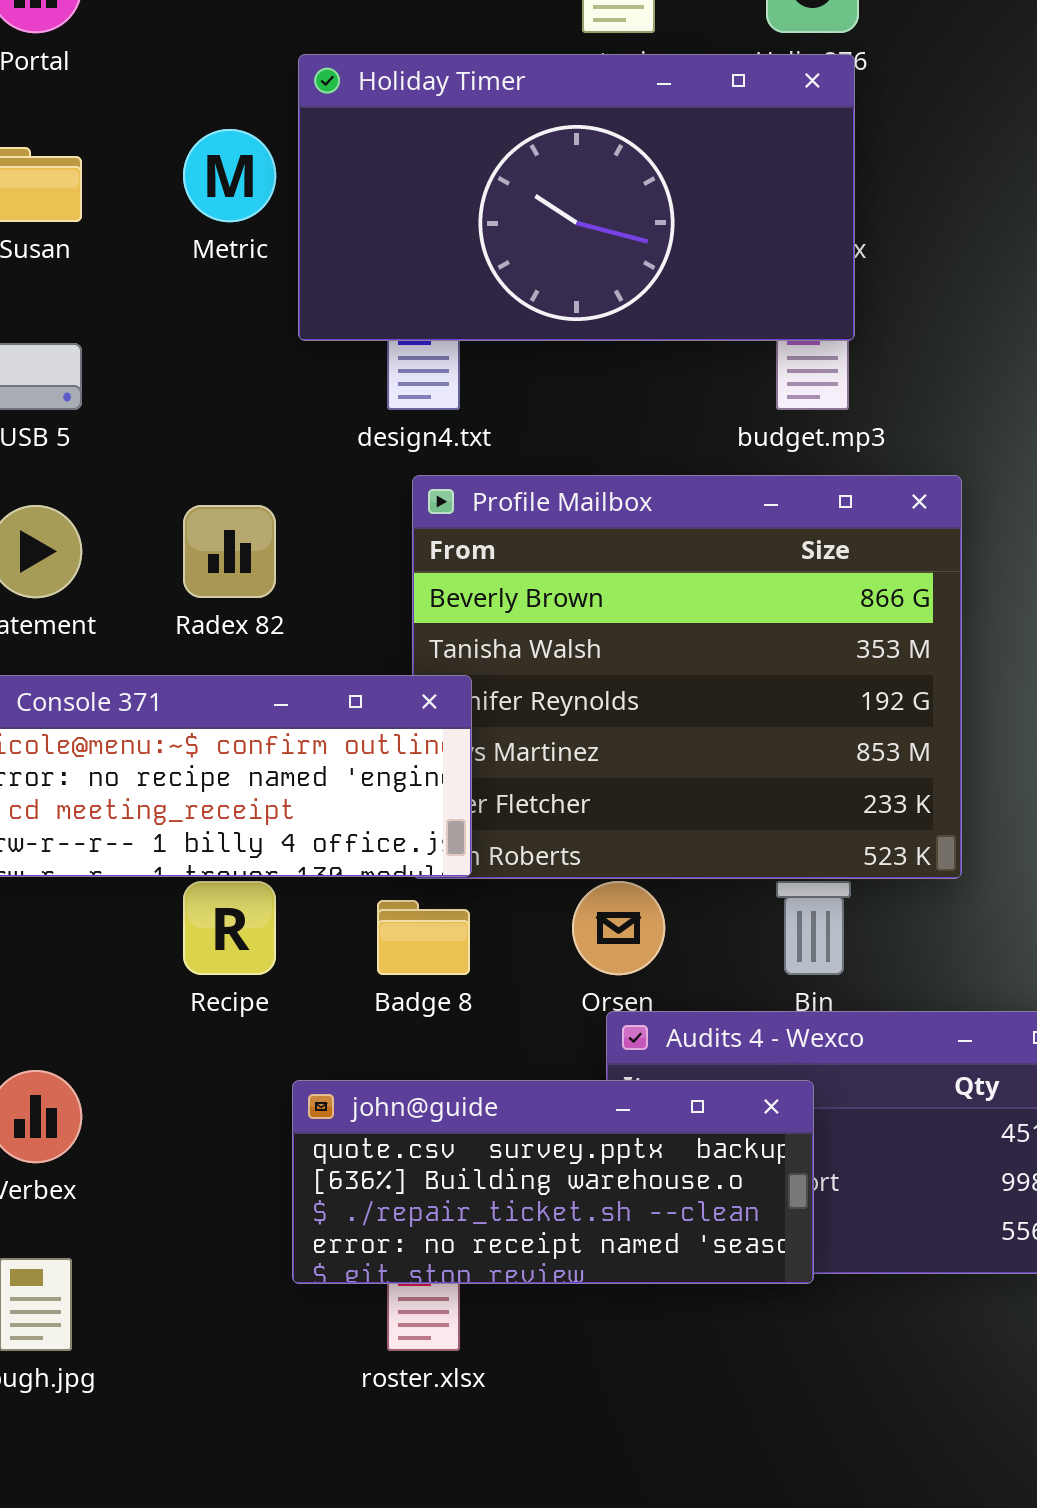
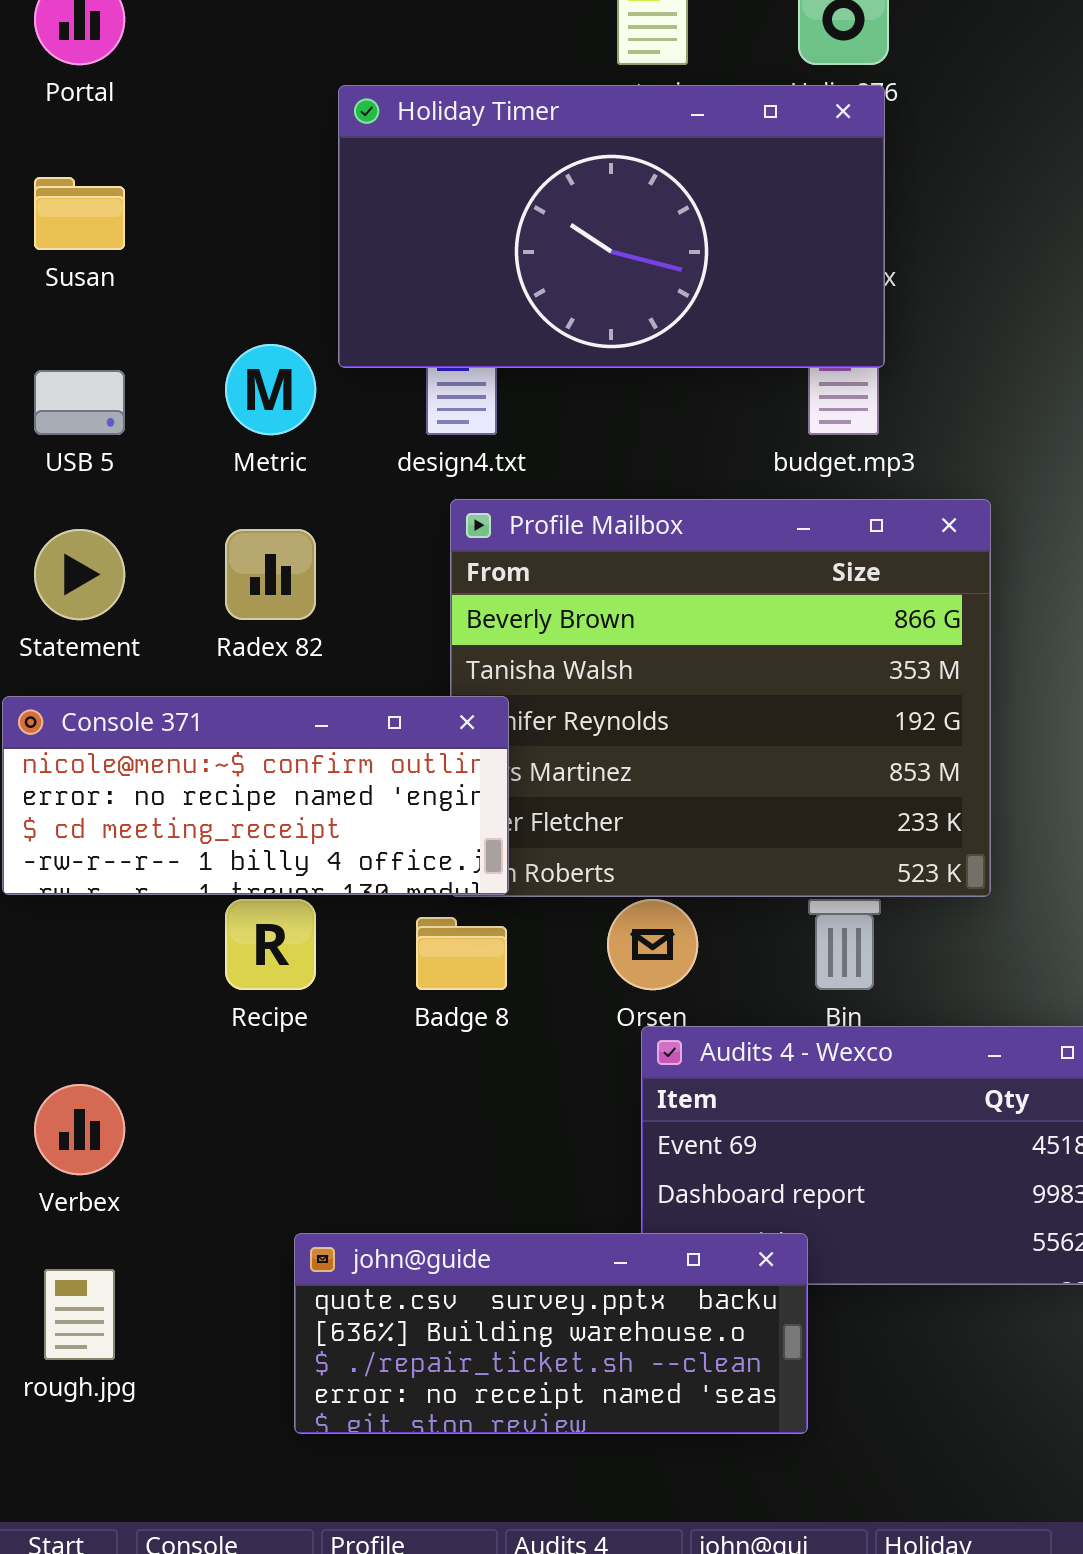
Metric: [183,129,276,222] -> [225,344,316,435], moved
john@guide: [292,1080,814,1284] -> [294,1233,808,1434], moved

